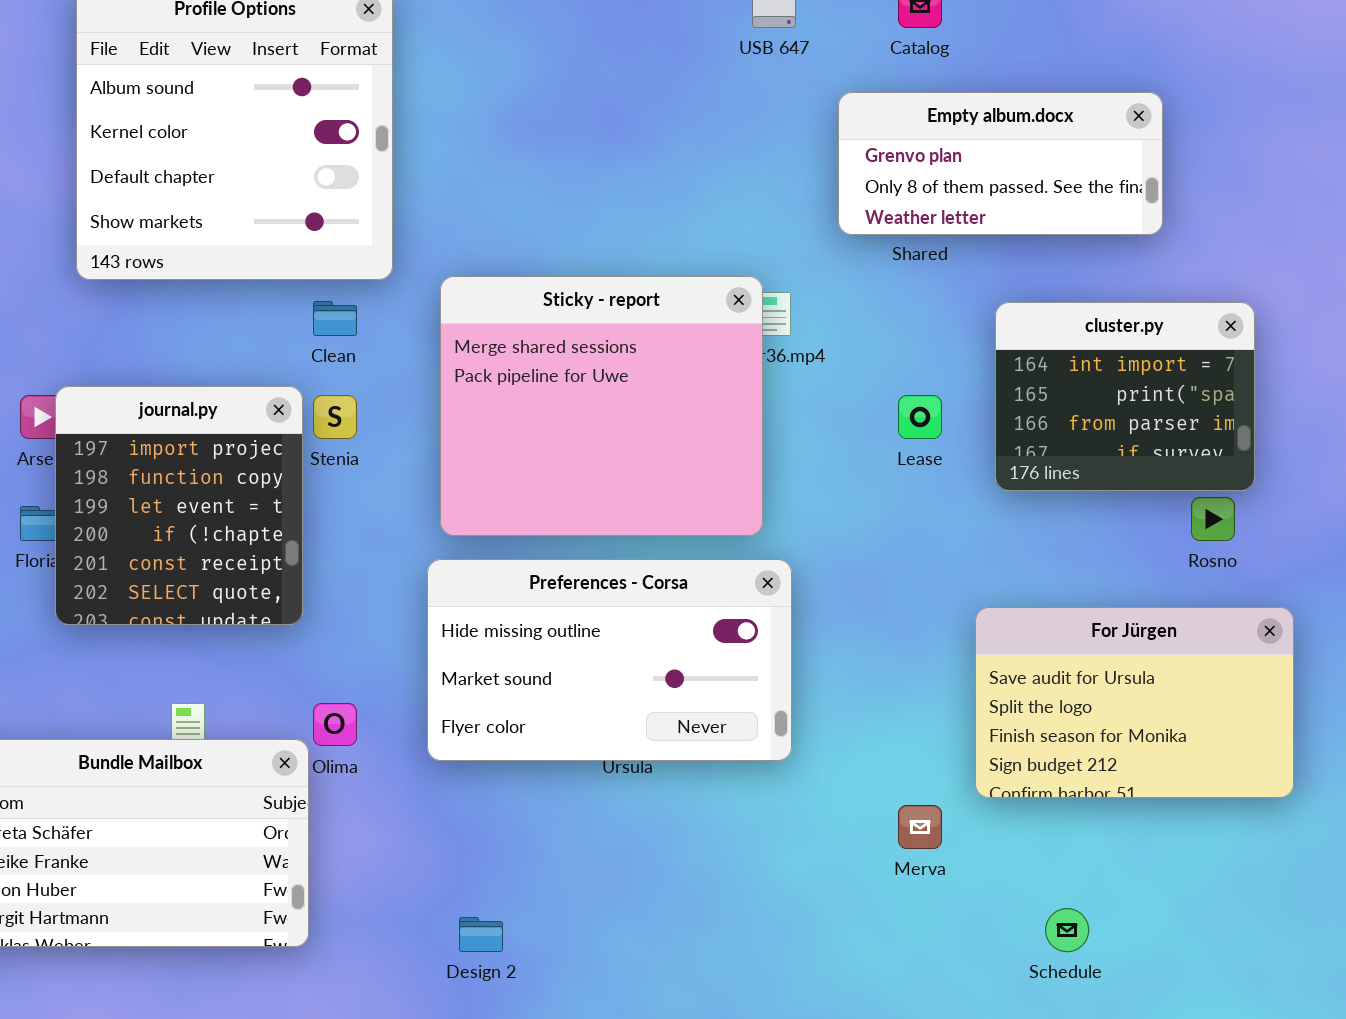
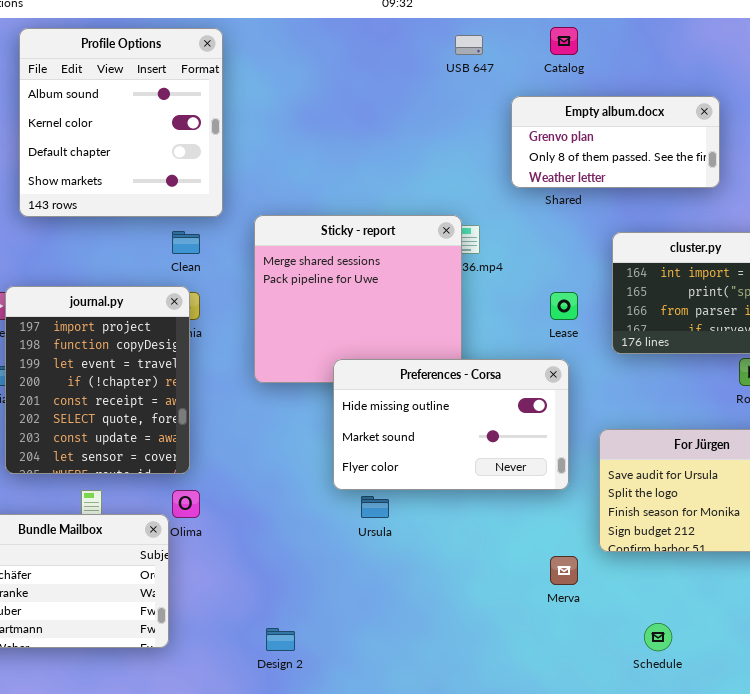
journal.py: [55,386,303,625] -> [5,286,190,474], resized
Preferences - Corsa: [427,559,792,761] -> [333,359,569,490], moved

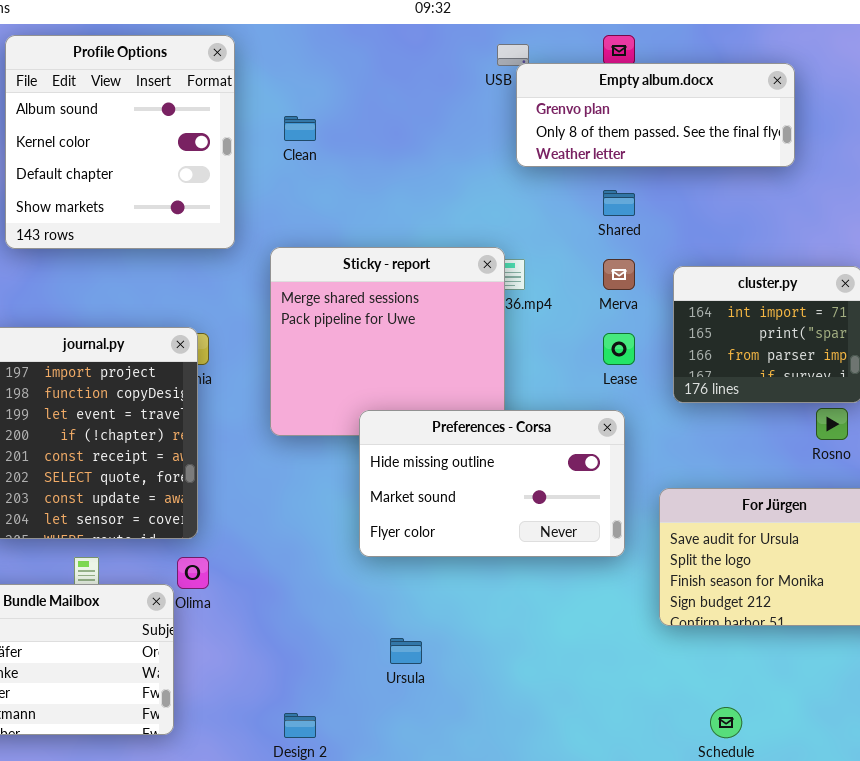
Empty album.docx: [511,96,720,188] -> [516,63,795,167], moved, resized
Clean: [172,231,200,254] -> [284,116,316,141], moved
Ursula: [361,496,389,518] -> [390,638,422,664], moved
Merva: [550,556,578,585] -> [603,259,635,290], moved

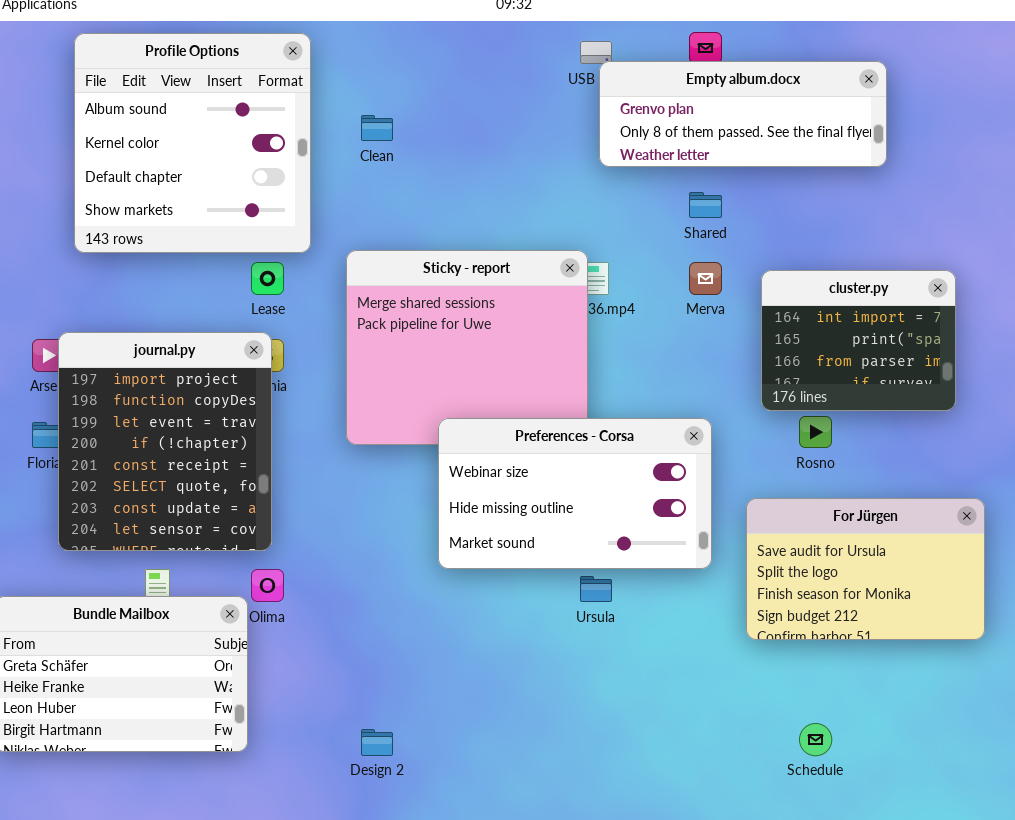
Lease: [603,333,635,365] -> [251,262,284,295], moved
Rosno: [816,408,848,440] -> [799,416,832,448], moved
Preferences - Corsa: [359,410,625,557] -> [438,418,712,569], scrolled up 1 row
Ursula: [390,638,422,664] -> [580,576,612,602], moved

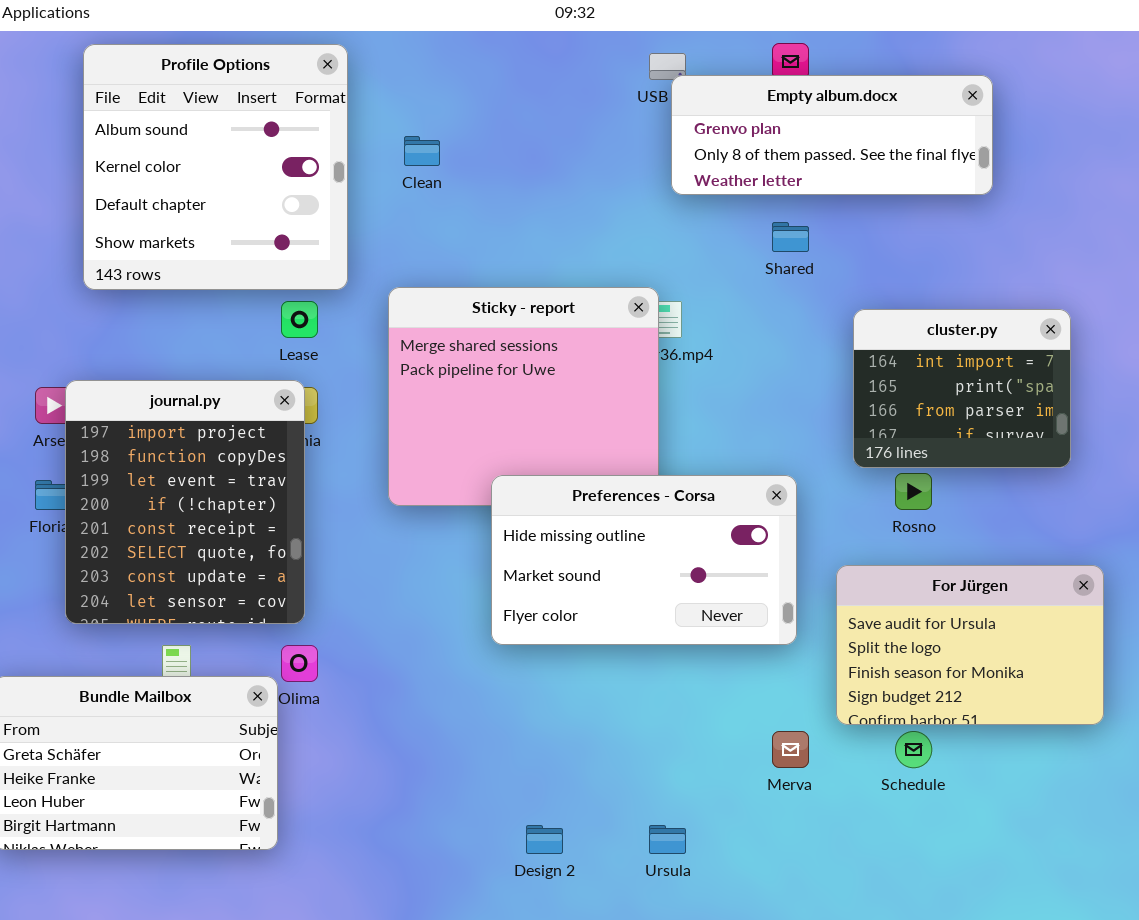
Merva: [689,262,722,295] -> [772,731,809,768], moved
Preferences - Corsa: [438,418,712,569] -> [491,475,797,645], scrolled down 1 row
Ursula: [580,576,612,602] -> [649,825,686,854], moved
Schedule: [799,723,832,756] -> [895,731,932,768], moved
Design 2: [361,729,393,756] -> [526,825,563,854], moved

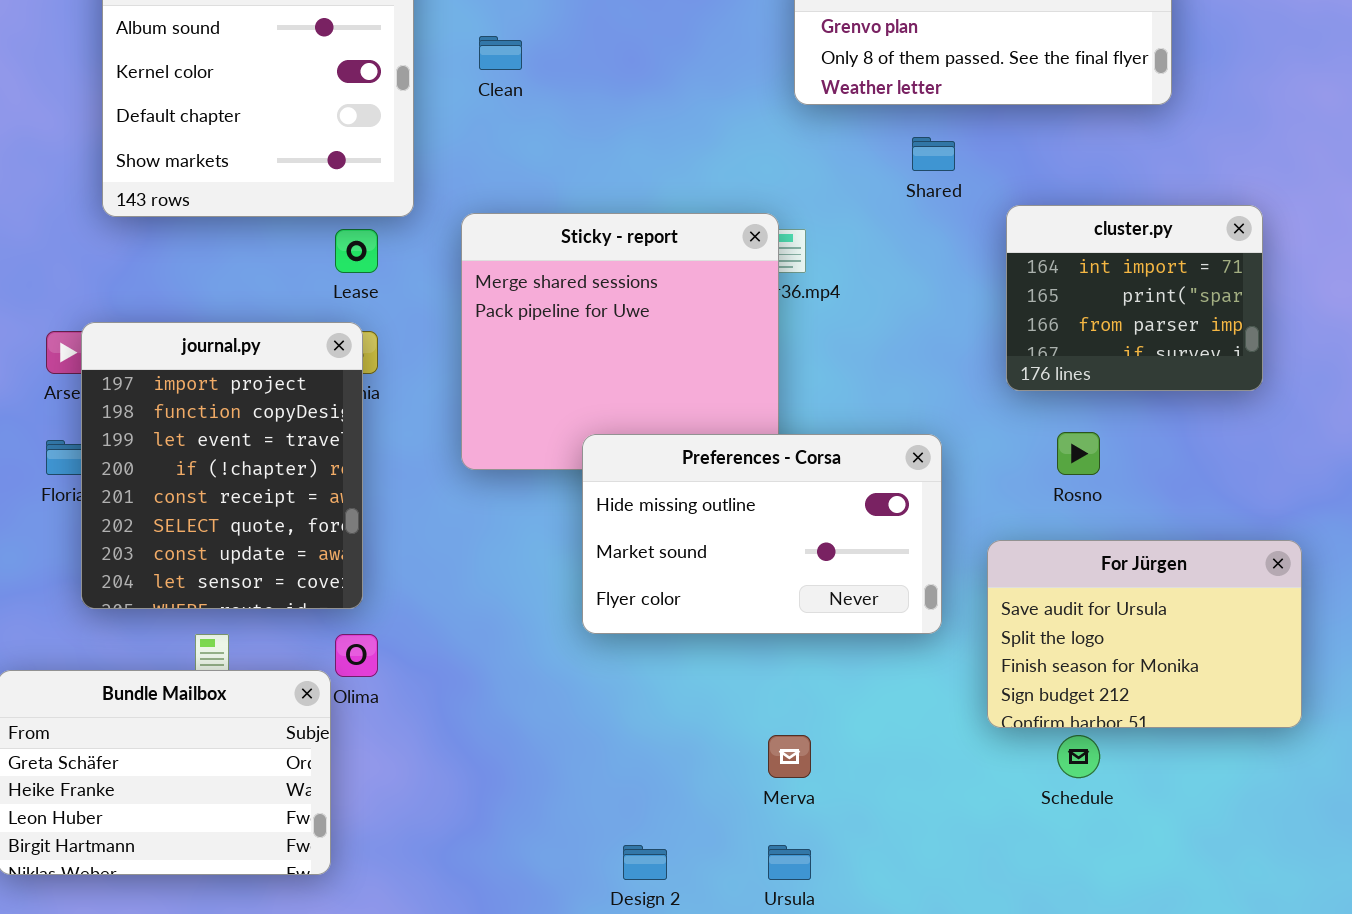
cluster.py: [853,309,1071,468] -> [1006,205,1263,391], moved
Merva: [772,731,809,768] -> [768,735,811,778], moved

